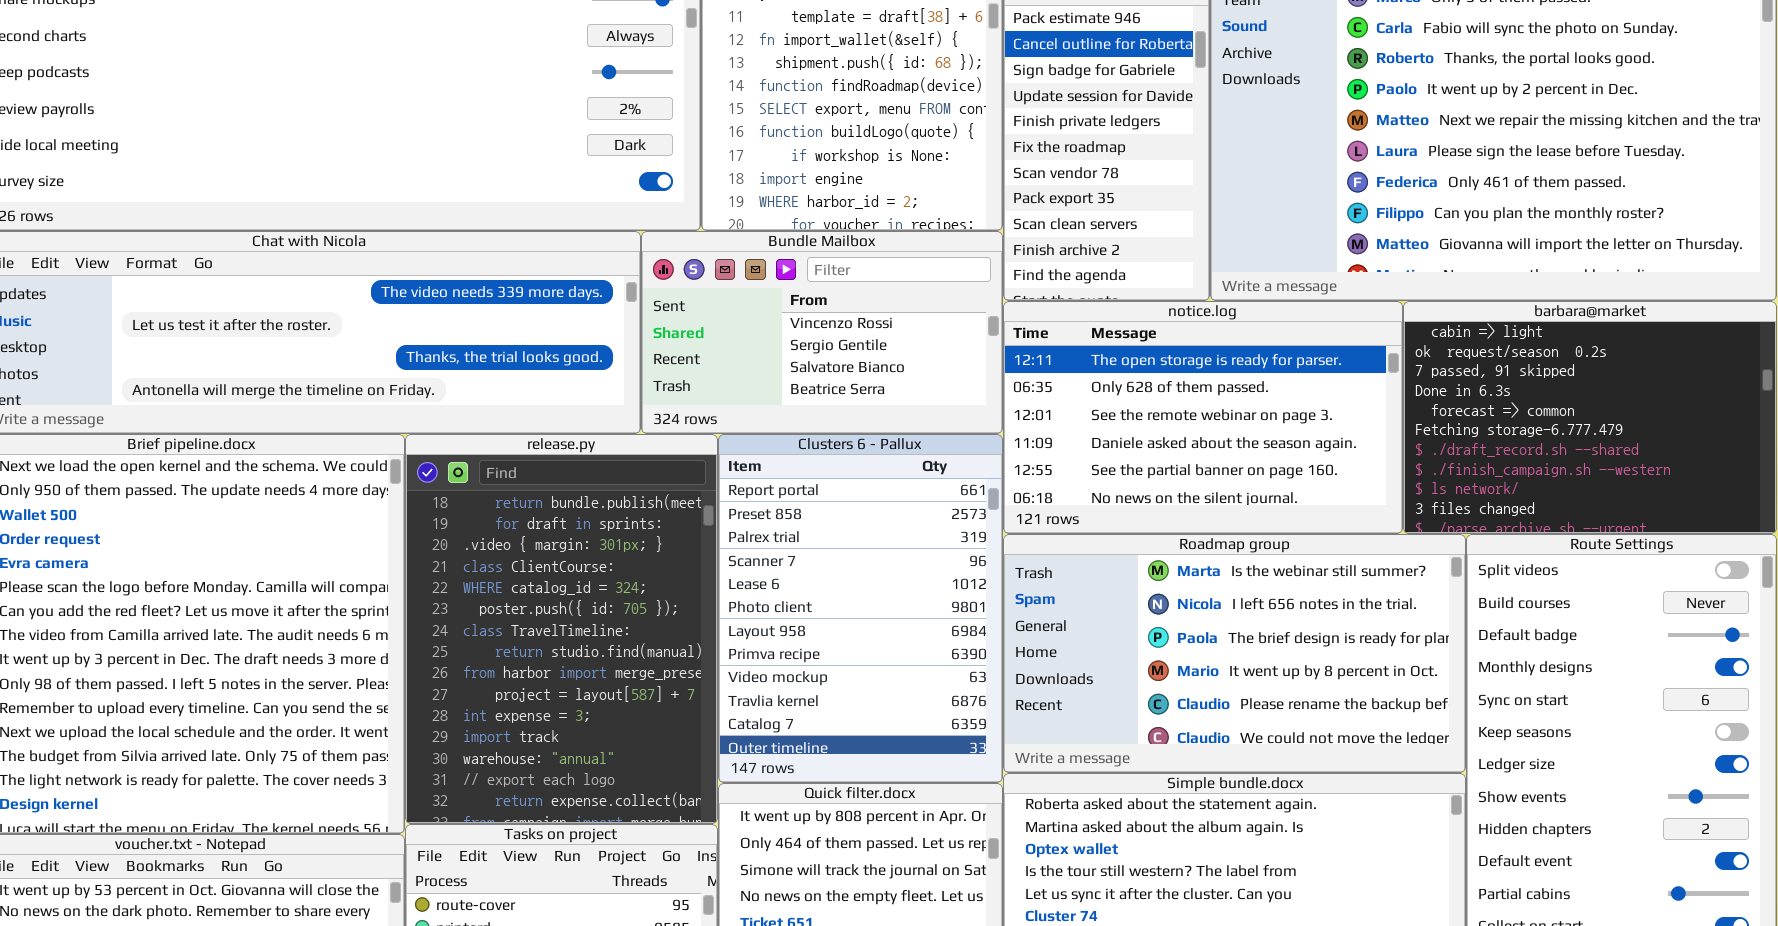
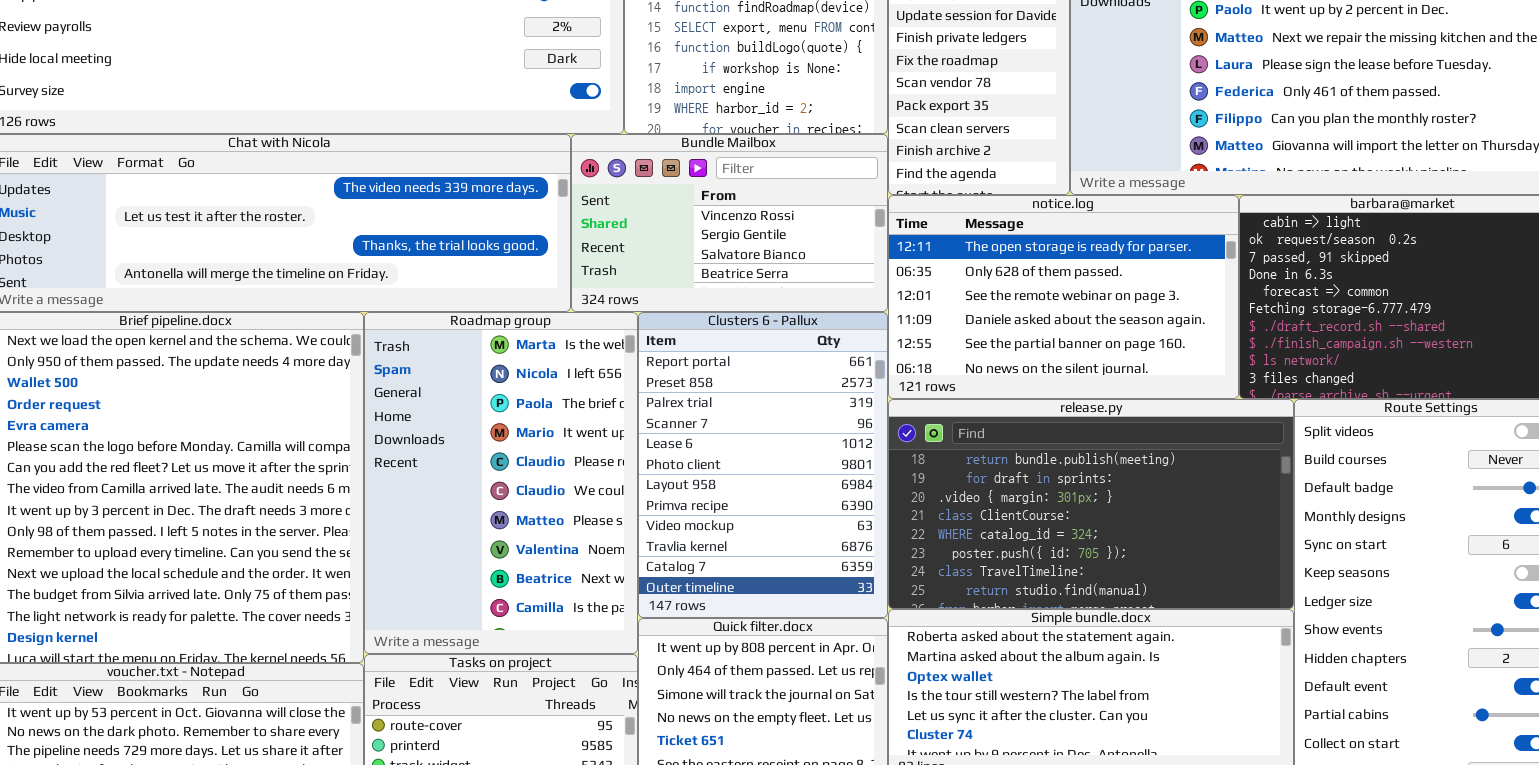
release.py: [405,434,718,824] -> [888,399,1294,609], moved, resized
Roadmap group: [1003,534,1466,773] -> [364,312,638,654], moved, resized

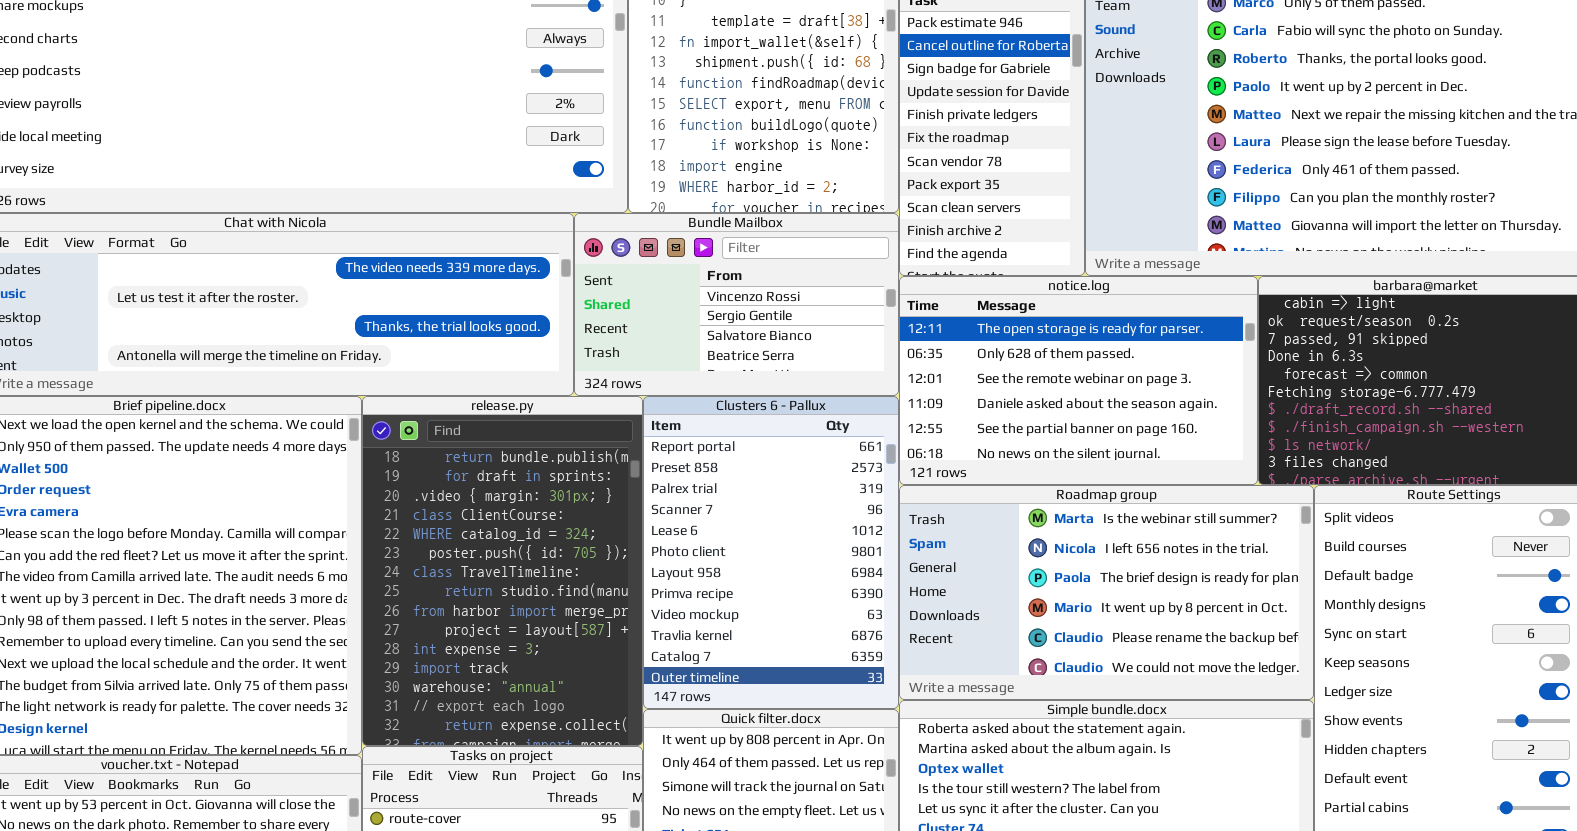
Roadmap group: [364,312,638,654] -> [899,485,1314,700], moved, resized
release.py: [888,399,1294,609] -> [362,396,643,746], moved, resized

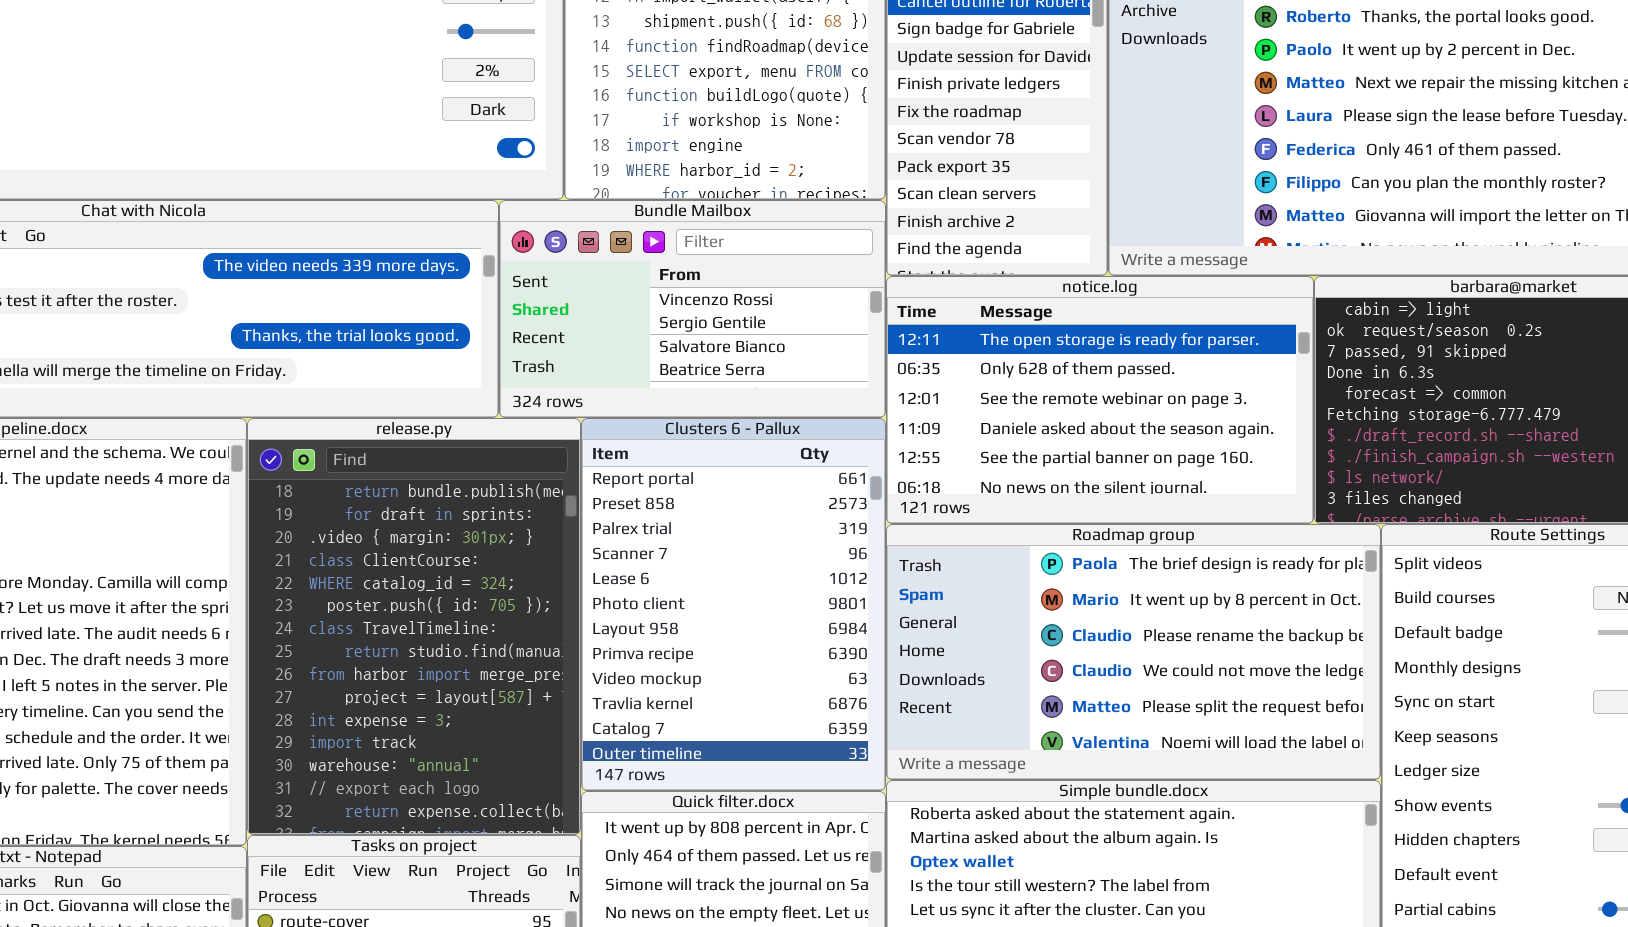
Roadmap group: [899,485,1314,700] -> [886,524,1381,780], scrolled down 2 rows

